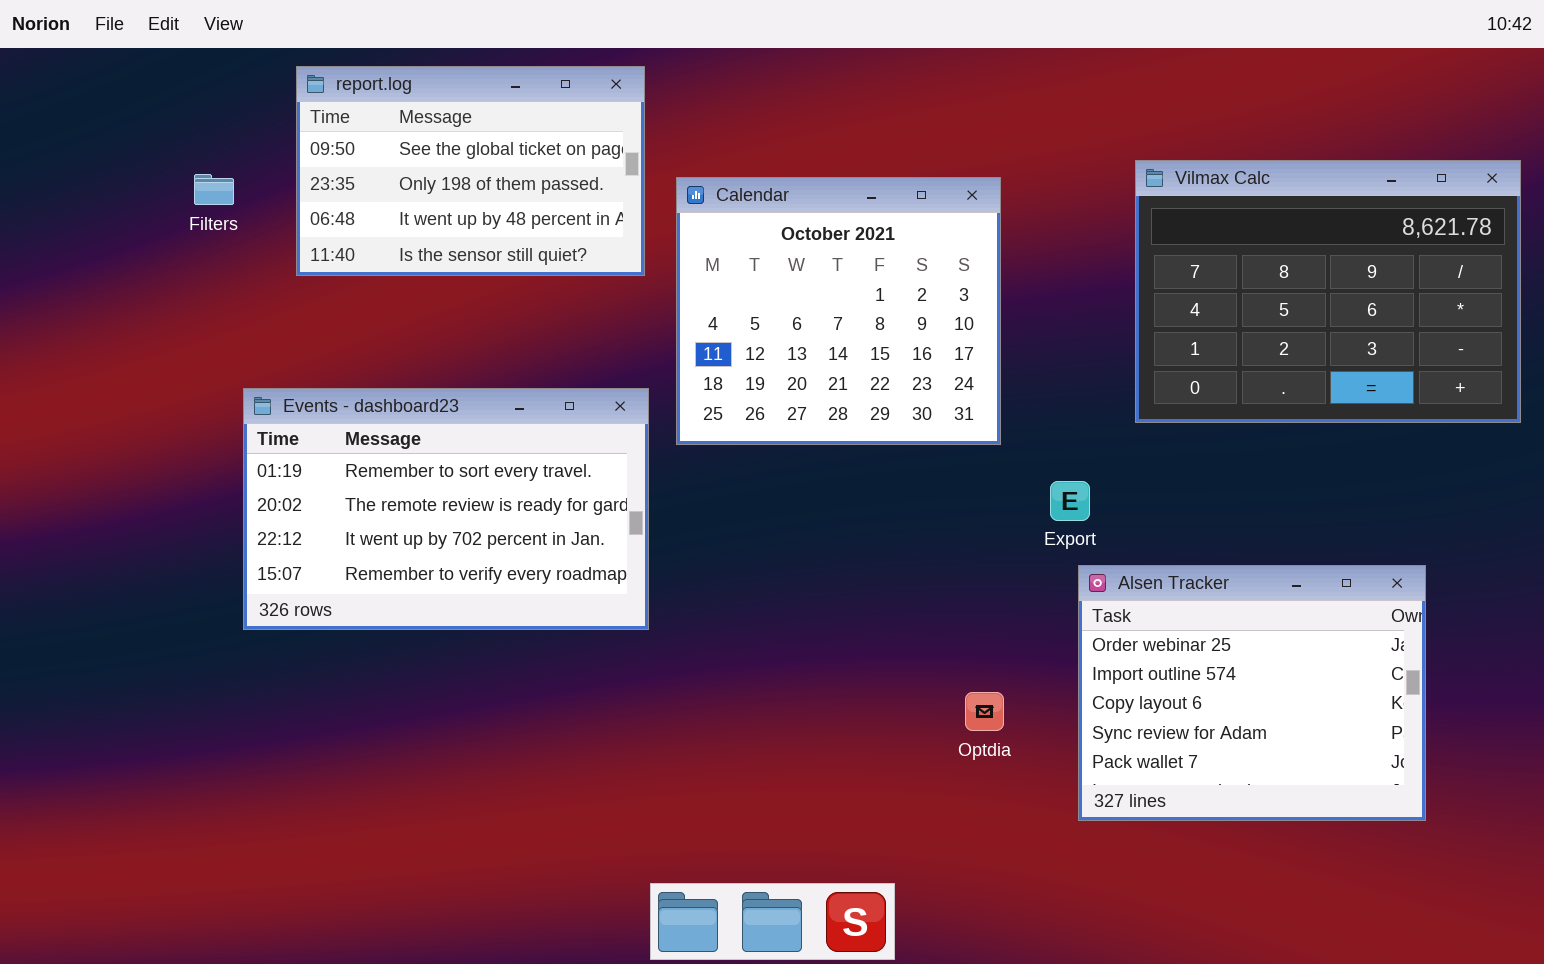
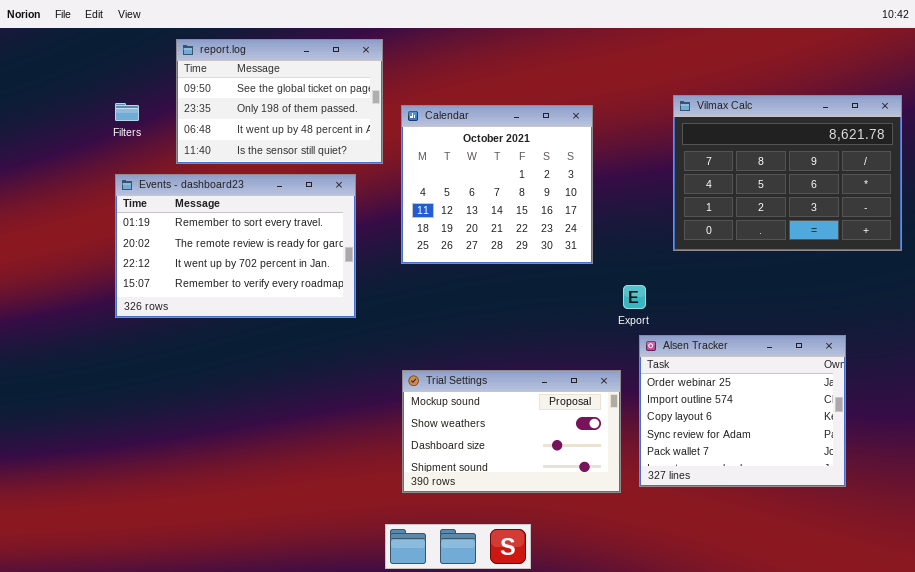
Events - dashboard23: [243,388,649,630] -> [115,174,356,318], moved
Trial Settings: none -> [402,370,621,493], opened

